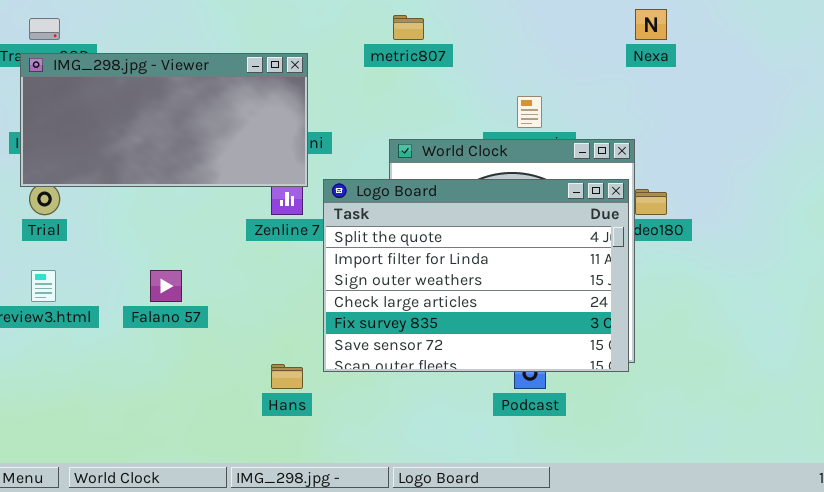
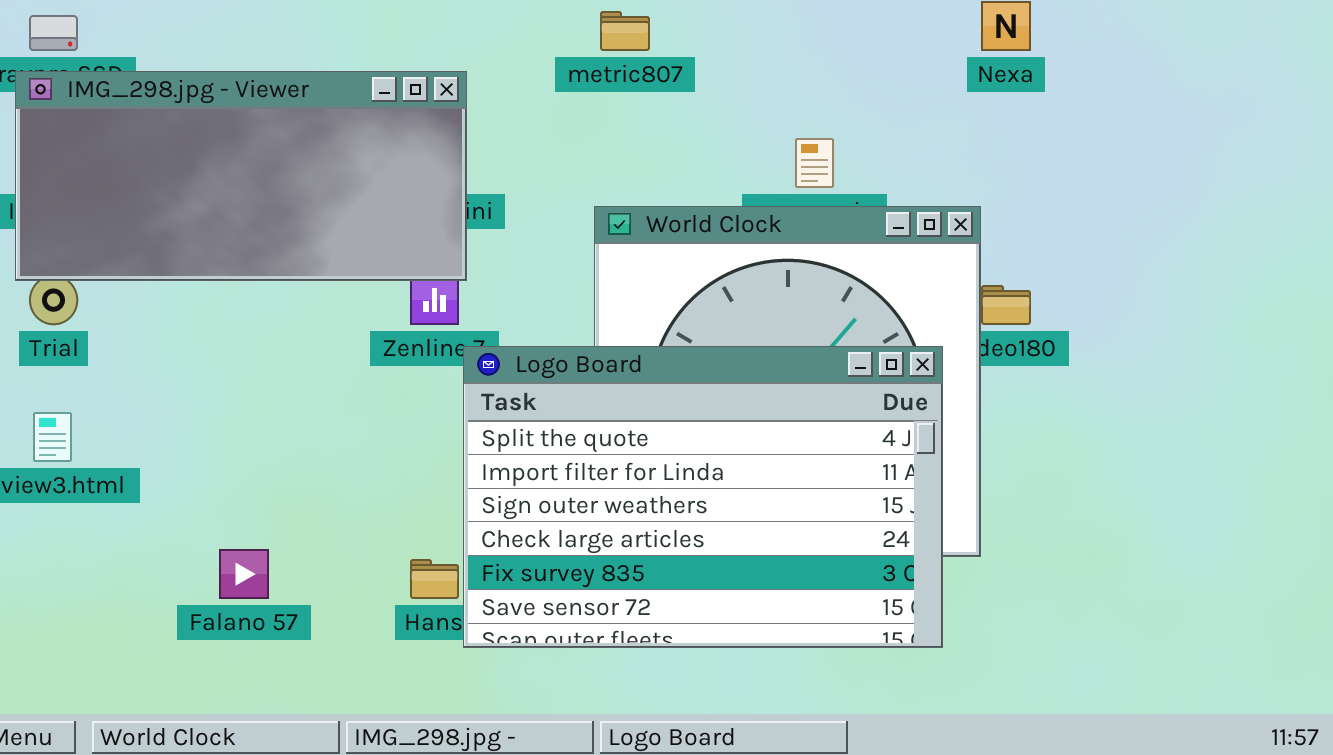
Logo Board: [323,179,629,372] -> [463,346,943,648], moved
Falano 57: [150,270,182,302] -> [219,549,269,599], moved

